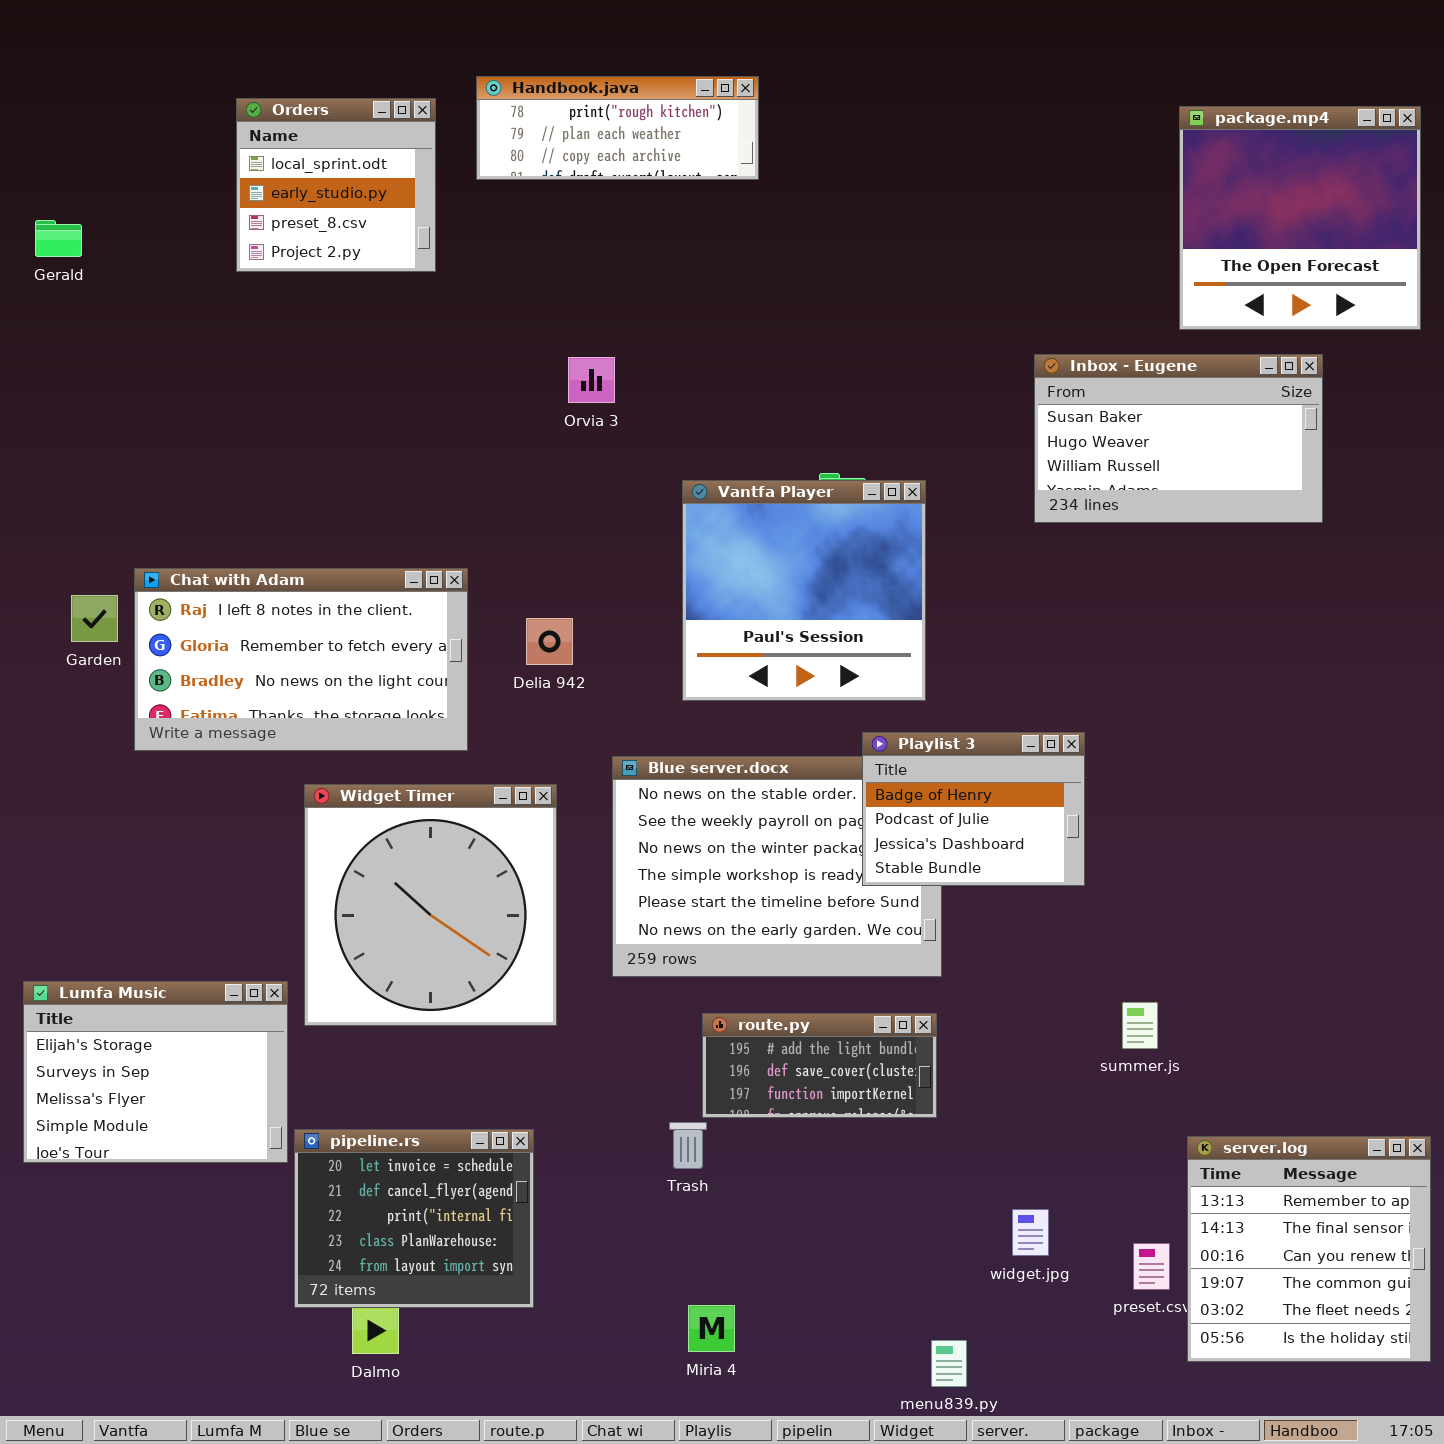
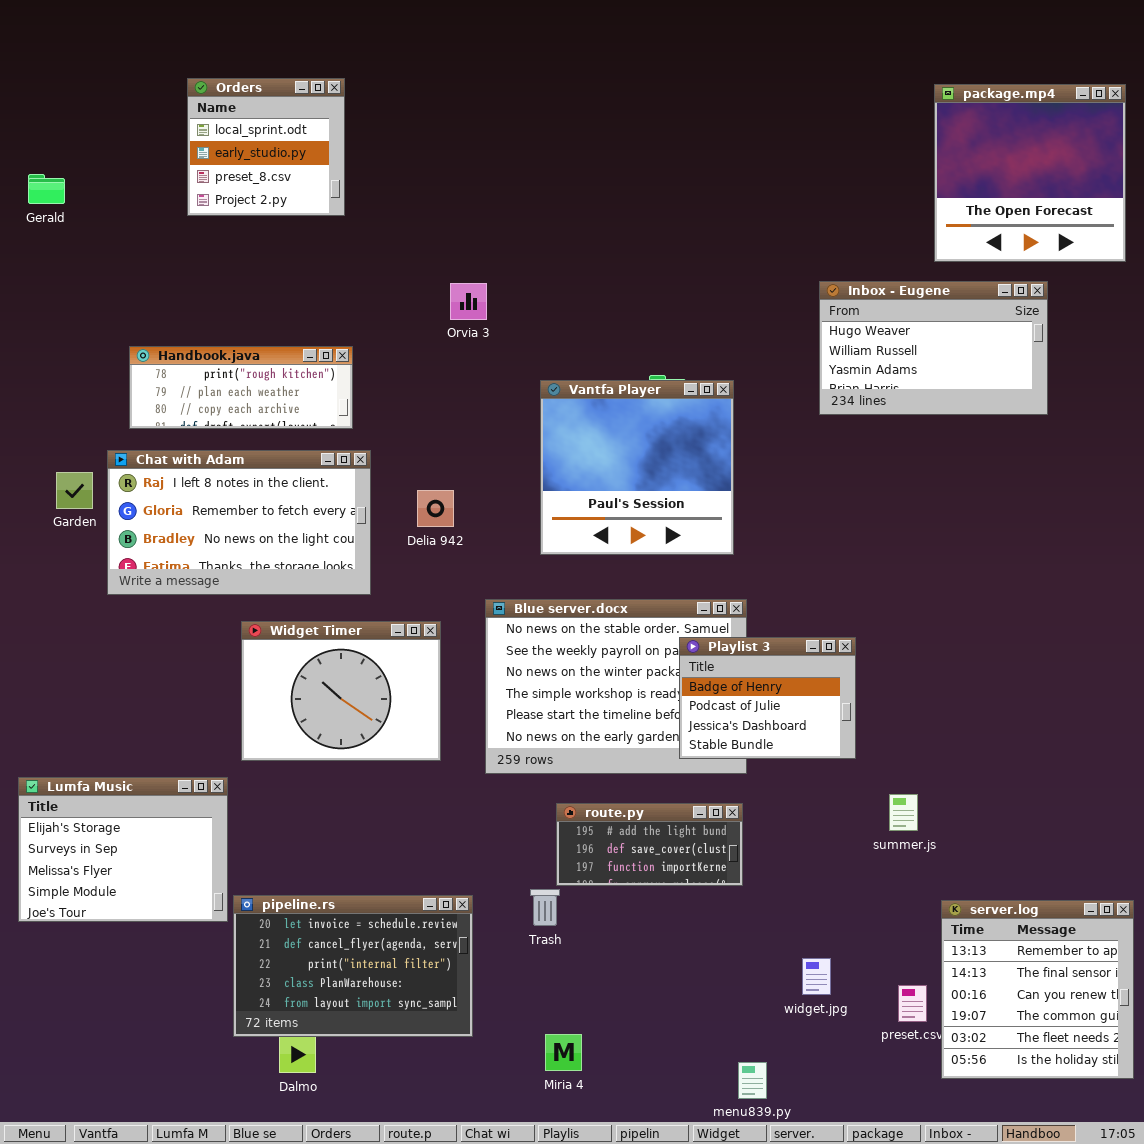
Handbook.java: [476,76,759,180] -> [129,346,353,429], moved
Inbox - Eugene: [1034,354,1323,523] -> [819,281,1048,415], scrolled down 1 row
Playlist 3: [862,732,1085,886] -> [679,637,856,759], moved
Widget Timer: [304,784,557,1026] -> [241,621,441,761], resized
pipeline.rs: [294,1129,534,1308] -> [233,895,473,1037], resized

